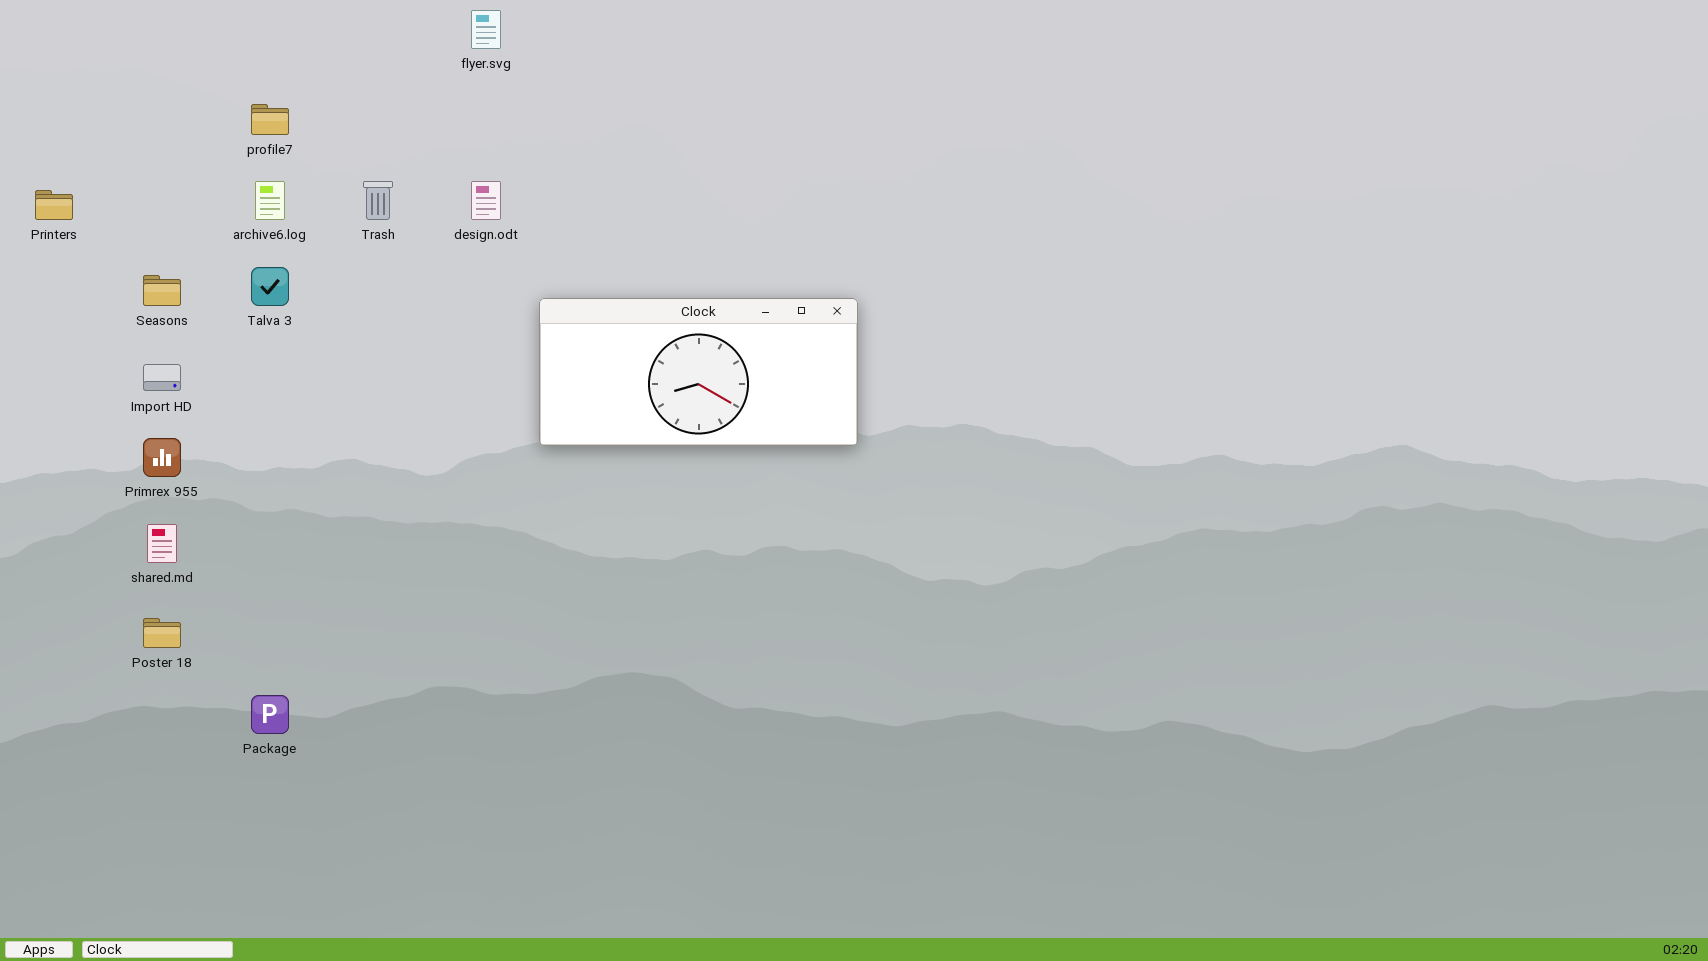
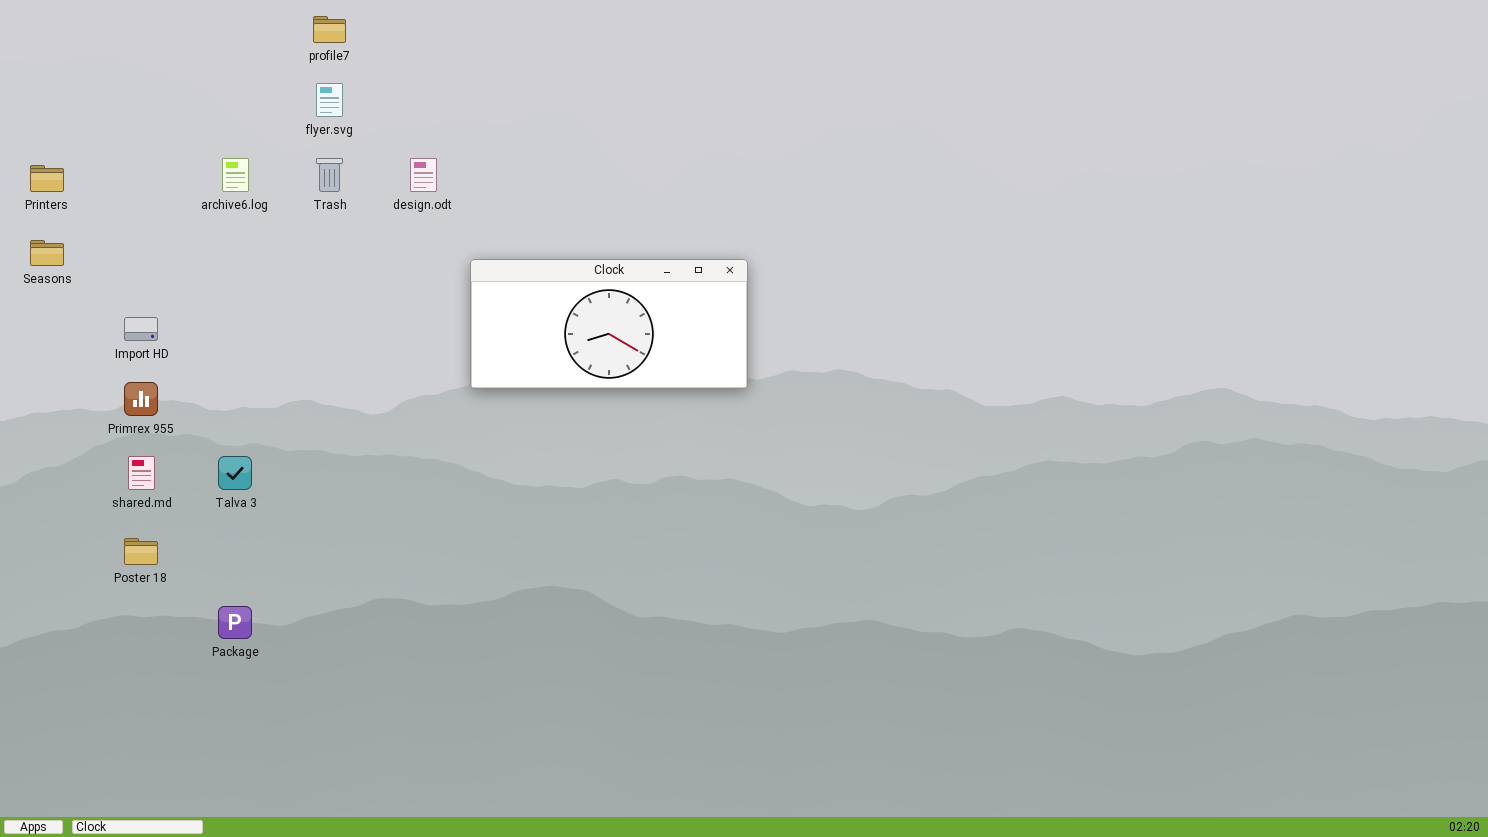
flyer.svg: [471,10,501,49] -> [316,83,343,117], moved
profile7: [251,104,289,135] -> [313,16,346,43], moved
Talva 3: [251,267,289,306] -> [218,456,252,490], moved
Seasons: [143,275,181,306] -> [30,240,64,266], moved

